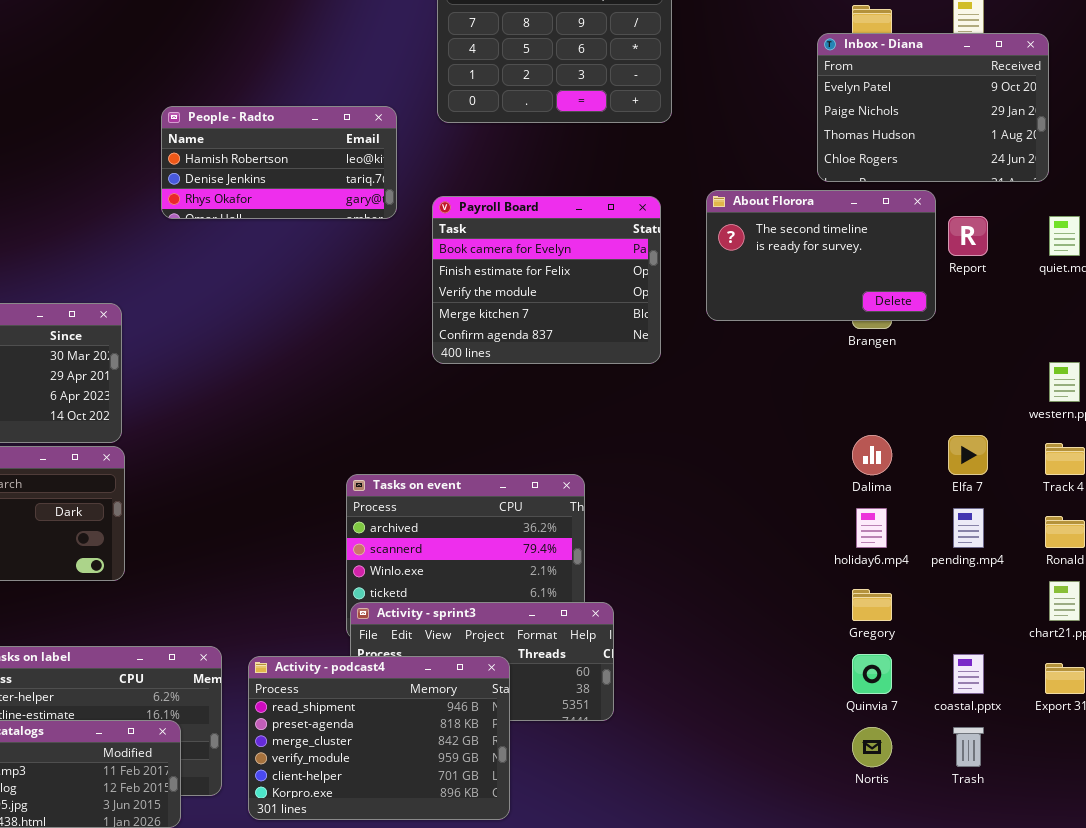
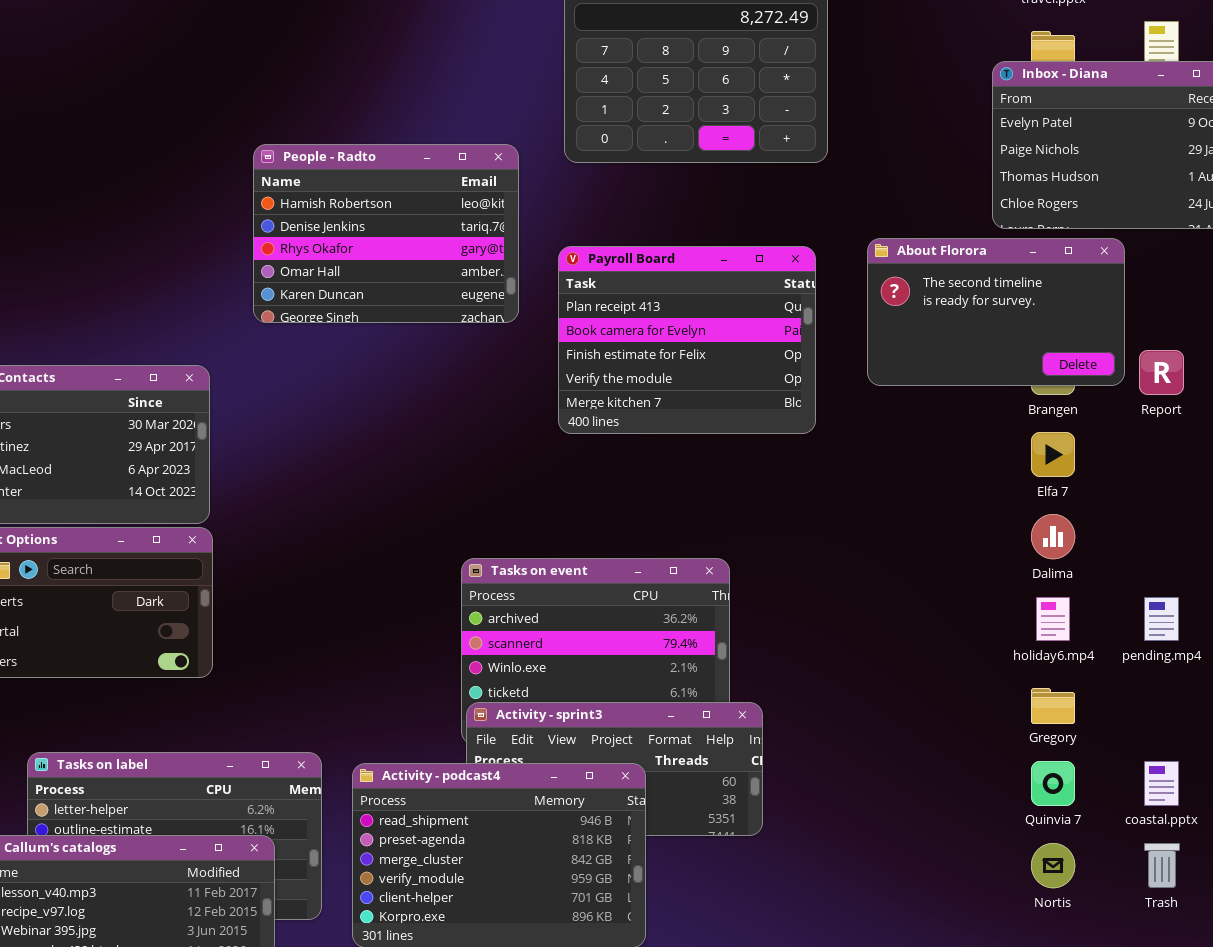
People - Radto: [161,106,397,219] -> [253,144,519,323], resized
Payroll Board: [432,196,661,364] -> [558,246,816,434], scrolled up 1 row
Report: [948,216,988,256] -> [1139,350,1184,395], moved
Elfa 7: [948,435,988,475] -> [1031,432,1075,477], moved

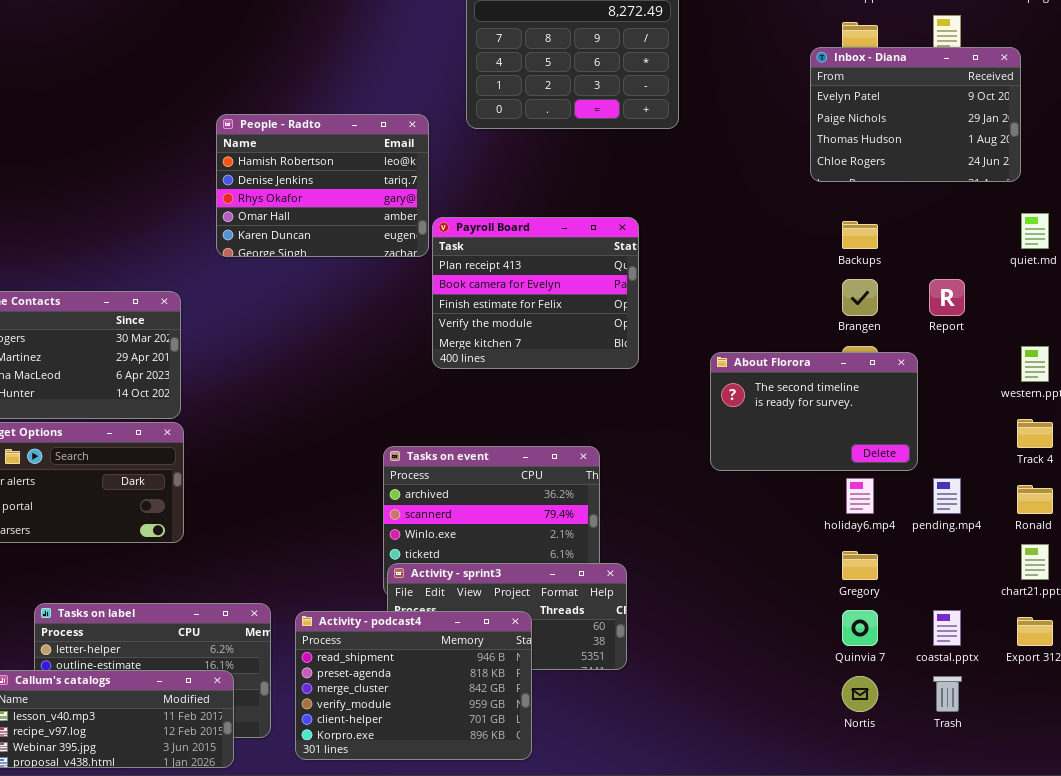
About Florora: [867,238,1125,386] -> [710,352,918,471], moved
Payroll Board: [558,246,816,434] -> [432,217,639,369], moved

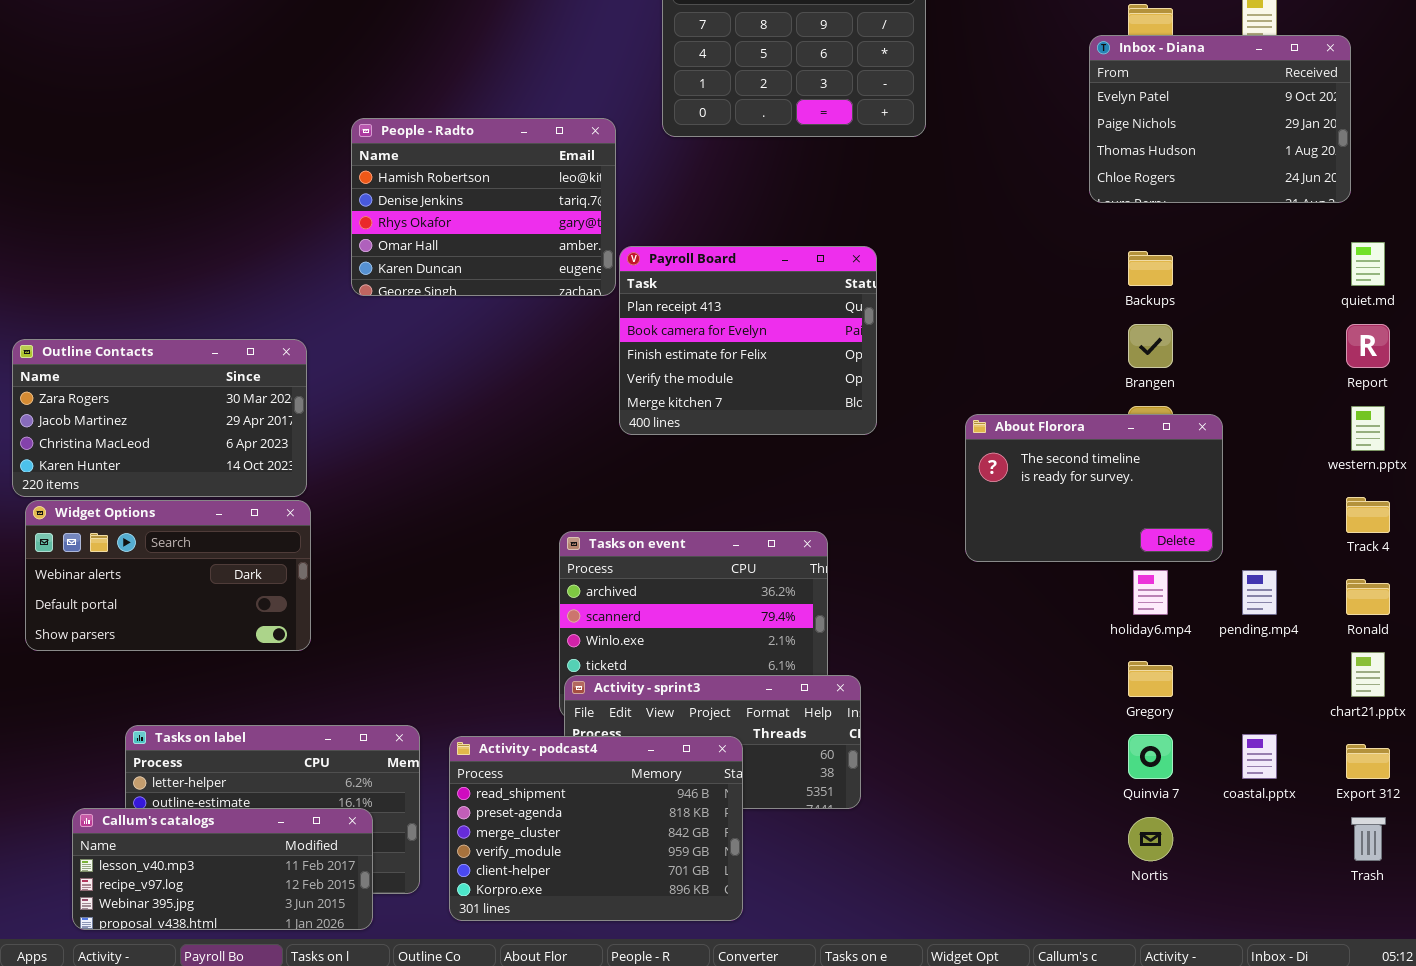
Report: [929,279,965,316] -> [1346,324,1390,368], moved
Trash: [933,676,962,712] -> [1351,817,1386,861], moved

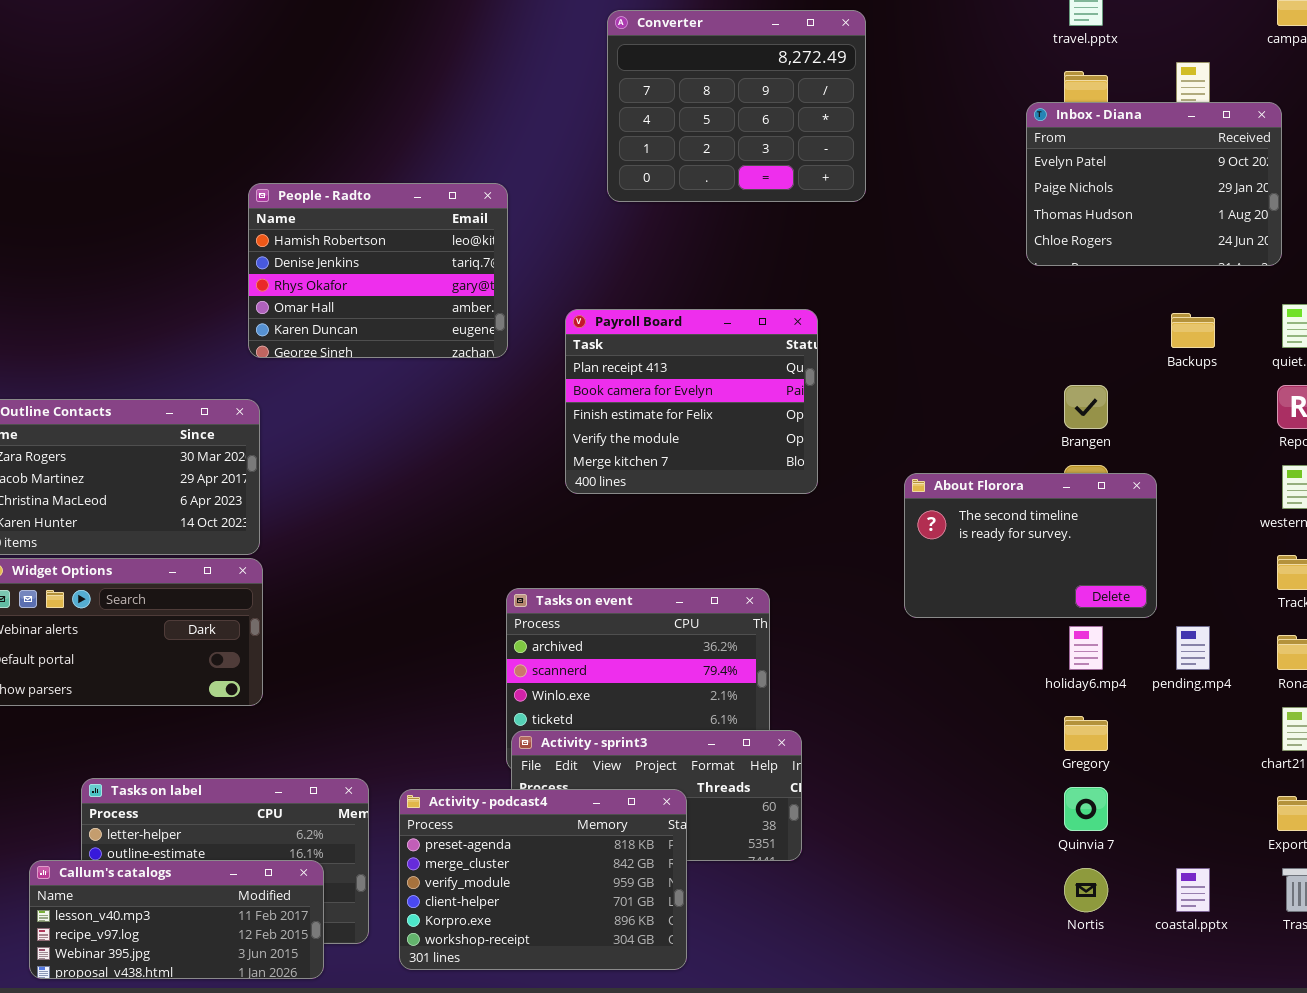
People - Radto: [351,118,616,296] -> [248,183,508,358], moved
Backups: [1128,251,1173,286] -> [1171,313,1215,348], moved
coastal.pptx: [1242,734,1277,779] -> [1176,868,1210,912], moved
Activity - podcast4: [449,736,743,921] -> [399,789,687,970], scrolled down 1 row

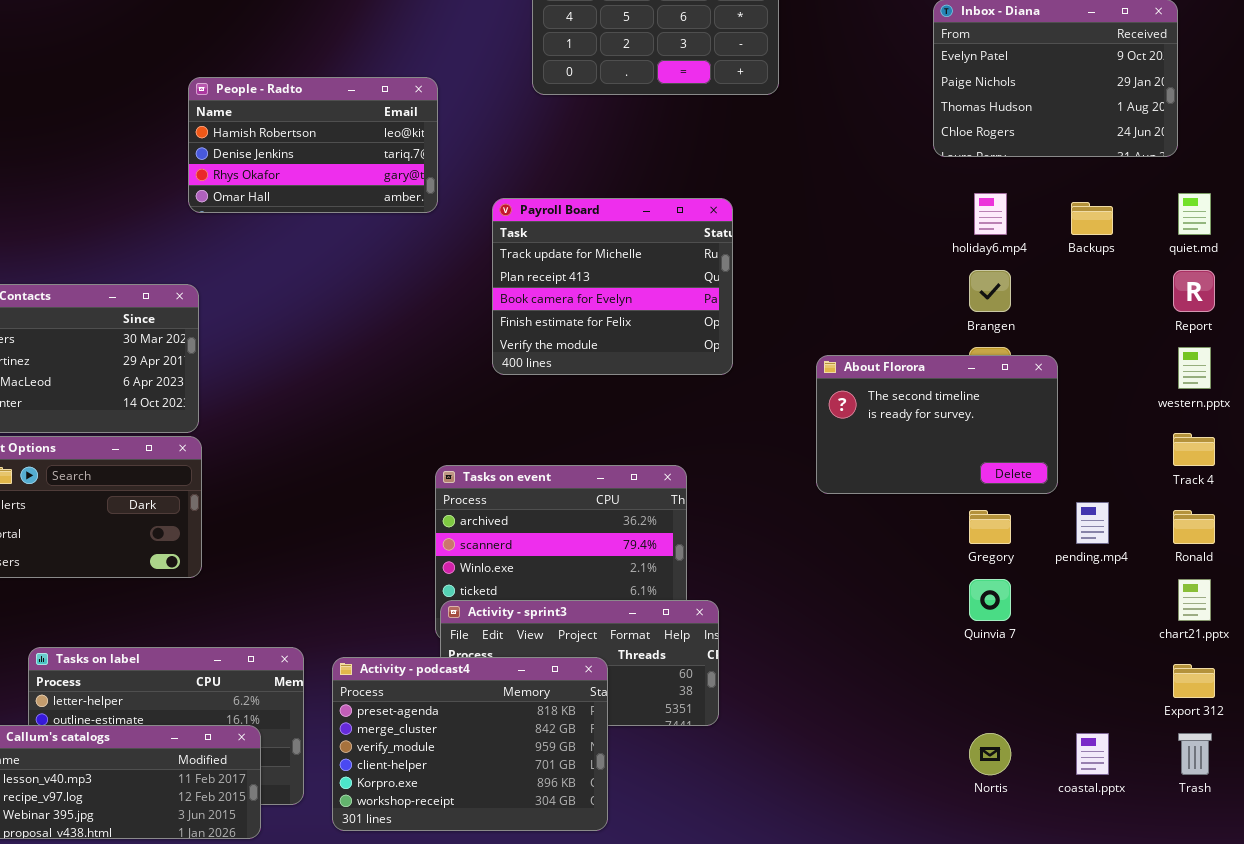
People - Radto: [248,183,508,358] -> [188,77,438,213], resized
Payroll Board: [565,309,818,494] -> [492,198,733,375], scrolled up 1 row
holiday6.mp4: [1069,626,1103,670] -> [974,193,1007,235], moved
Gregory: [1064,716,1108,751] -> [969,510,1011,544], moved
Quinvia 7: [1064,787,1108,831] -> [969,579,1011,621], moved

